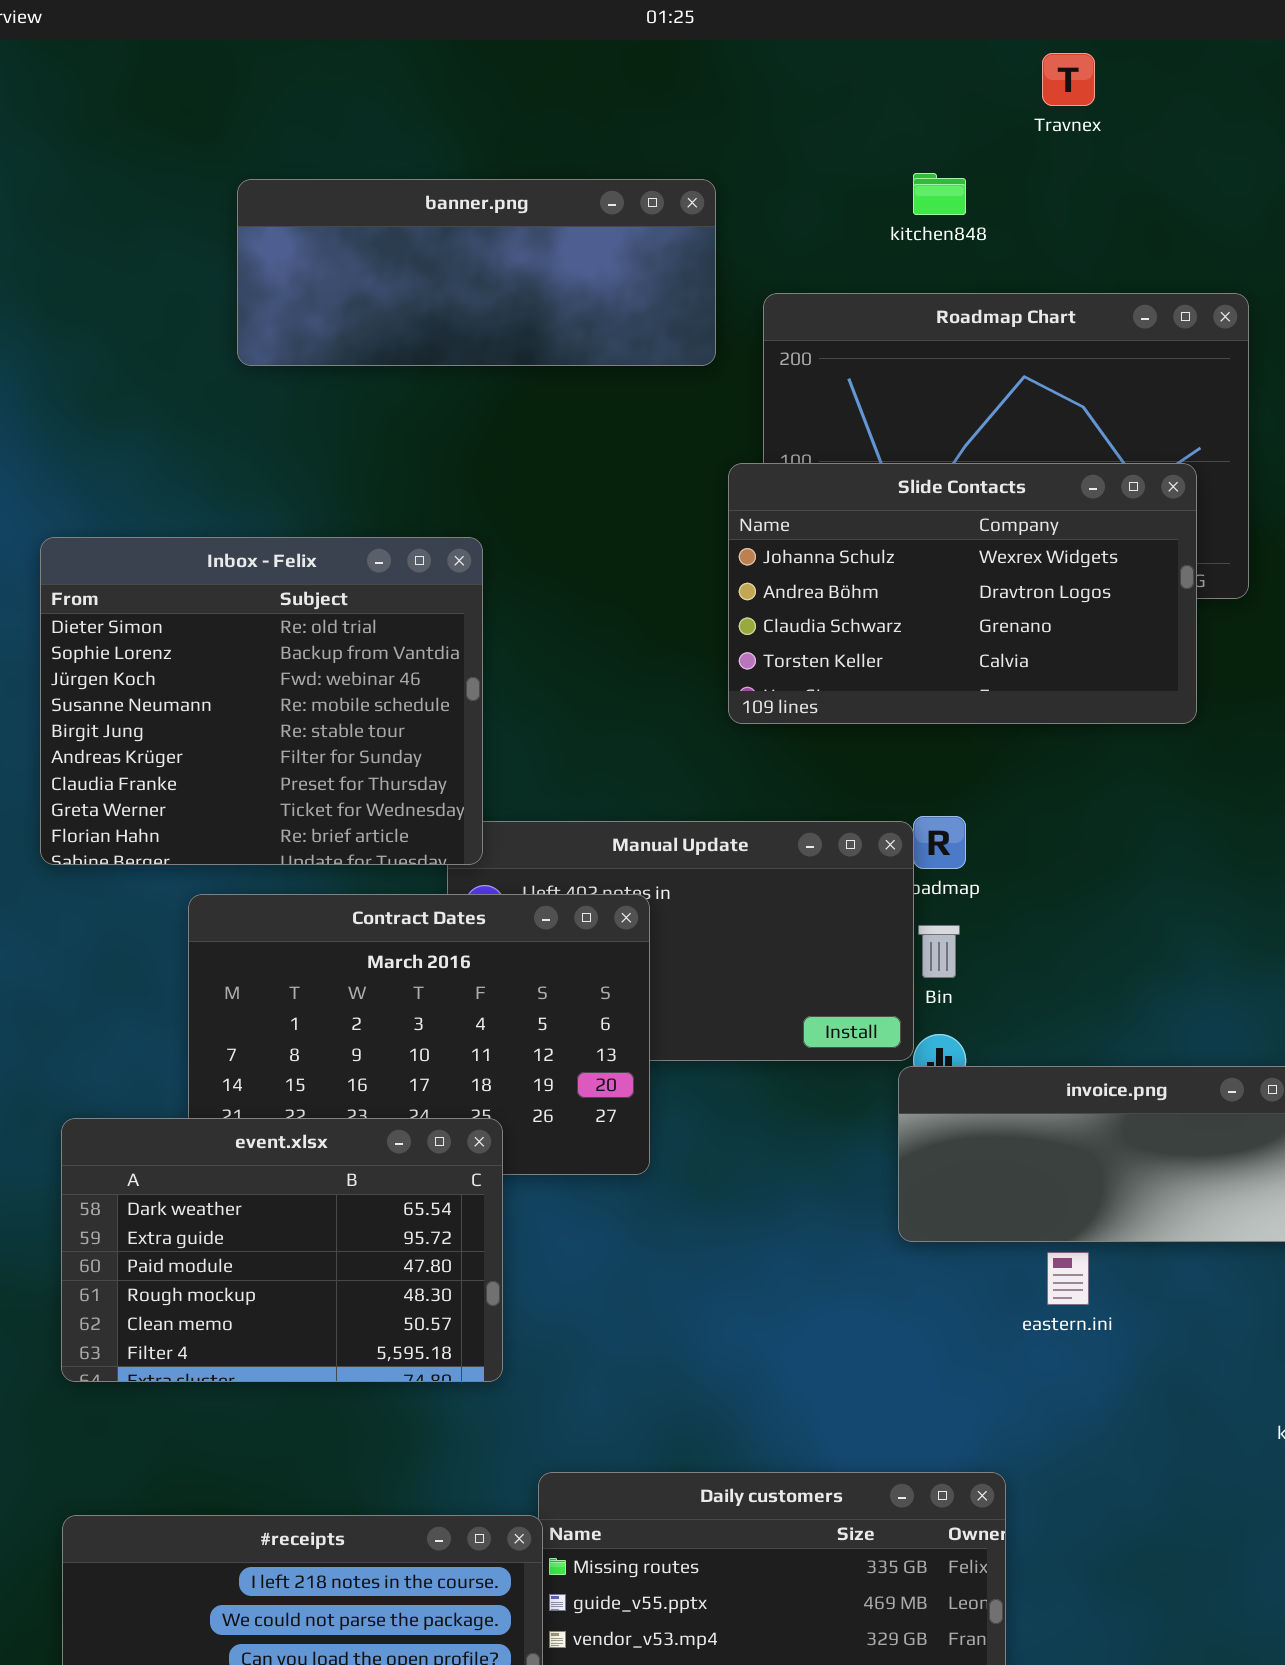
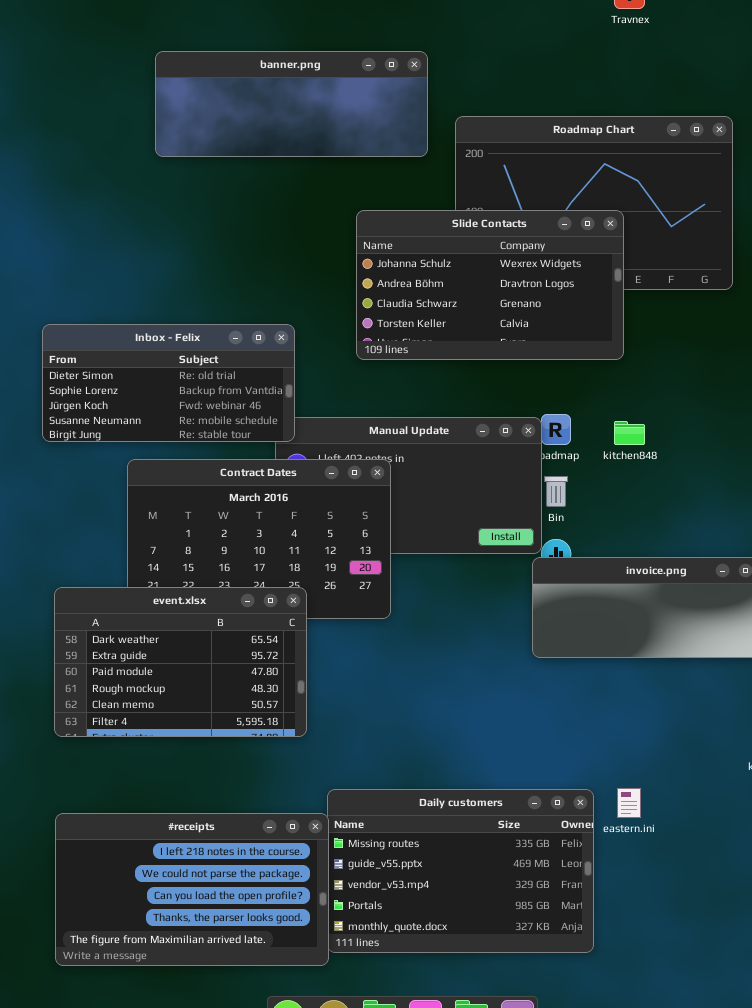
kitchen848: [913,173,966,215] -> [614,421,645,445], moved
Slide Contacts: [728,463,1197,724] -> [356,210,624,360], moved
Inbox - Felix: [40,537,483,865] -> [42,324,295,442], resized
eastern.ini: [1047,1252,1089,1305] -> [617,788,641,818], moved

